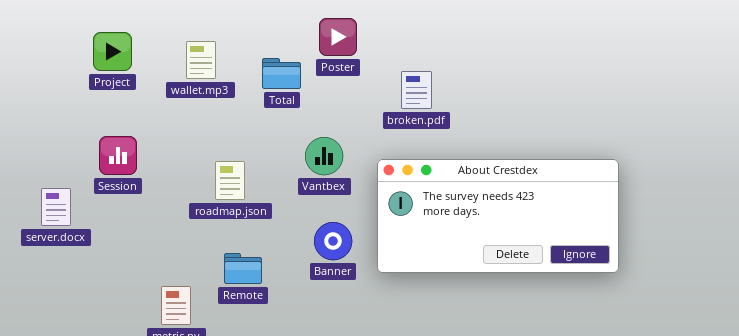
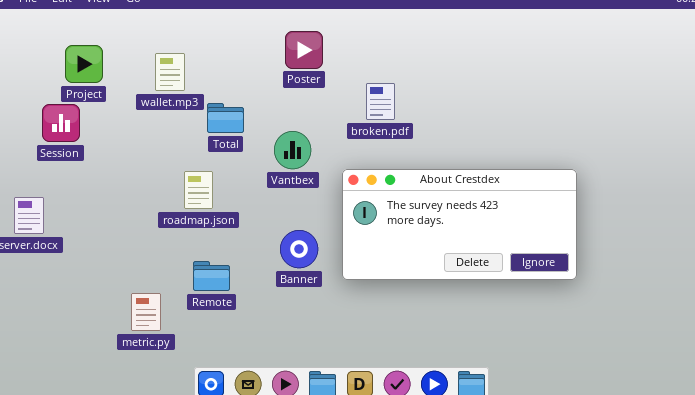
Total: [262,58,301,89] -> [207,103,244,133], moved
Session: [99,136,137,175] -> [42,104,80,142], moved
Vantbex: [305,137,343,175] -> [274,131,311,169], moved

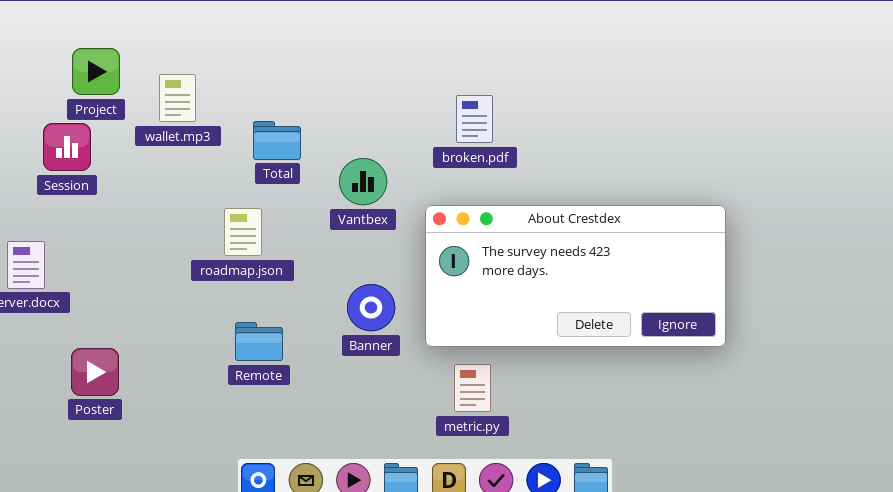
Poster: [285,31,323,69] -> [71,348,119,396], moved
wallet.mp3: [155,53,185,91] -> [159,74,196,122], moved
metric.py: [131,293,161,331] -> [454,364,491,412], moved

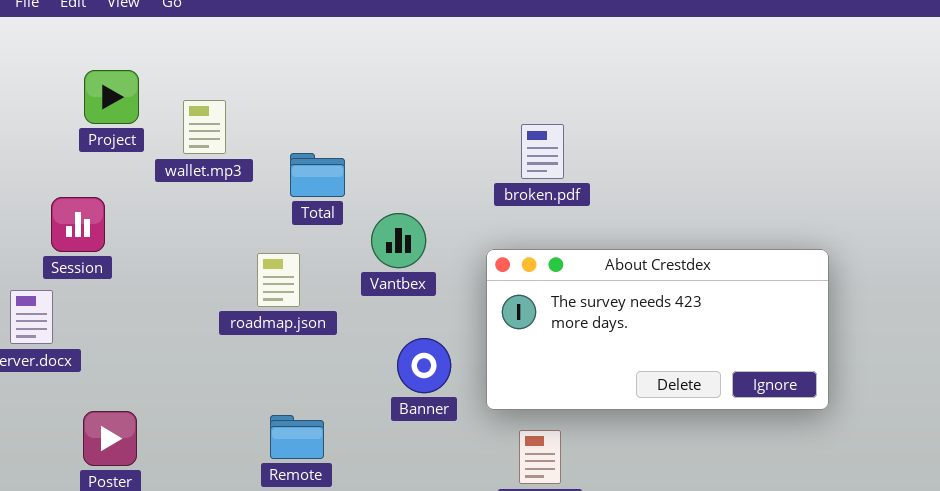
Session: [43,123,91,171] -> [51,197,105,252], moved
Vantbex: [339,158,387,205] -> [371,213,426,268], moved
Remote: [235,322,283,361] -> [270,415,324,459], moved

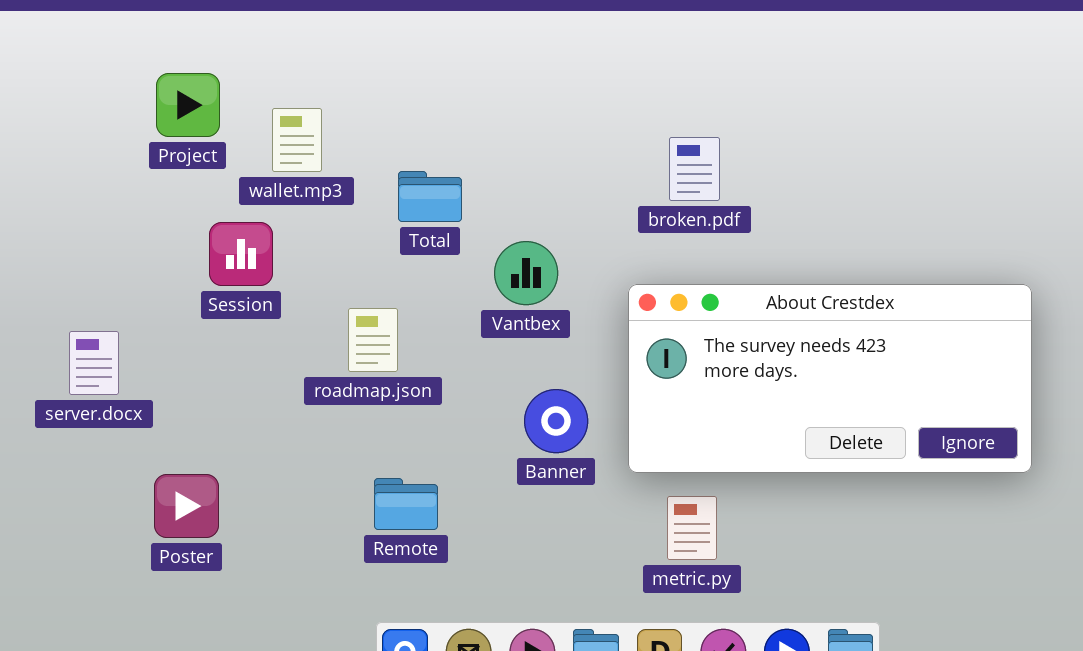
Session: [51,197,105,252] -> [209,222,273,286], moved
roadmap.json: [257,253,300,307] -> [348,308,398,372], moved

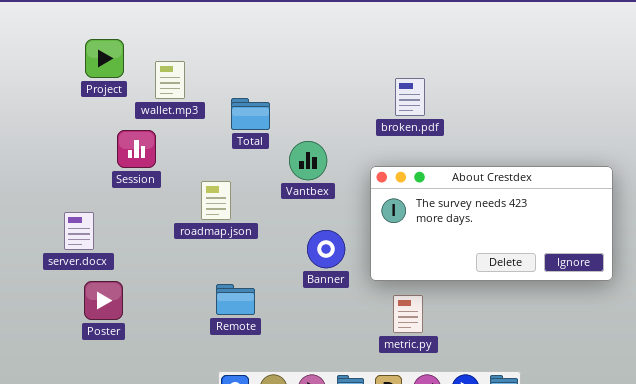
server.docx: [69,331,119,395] -> [64,212,94,250], moved

